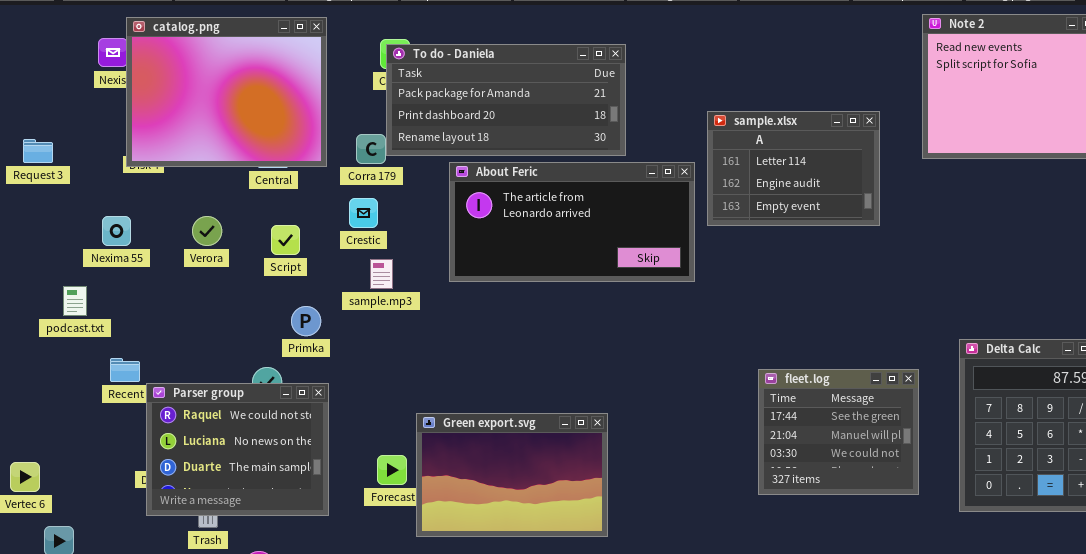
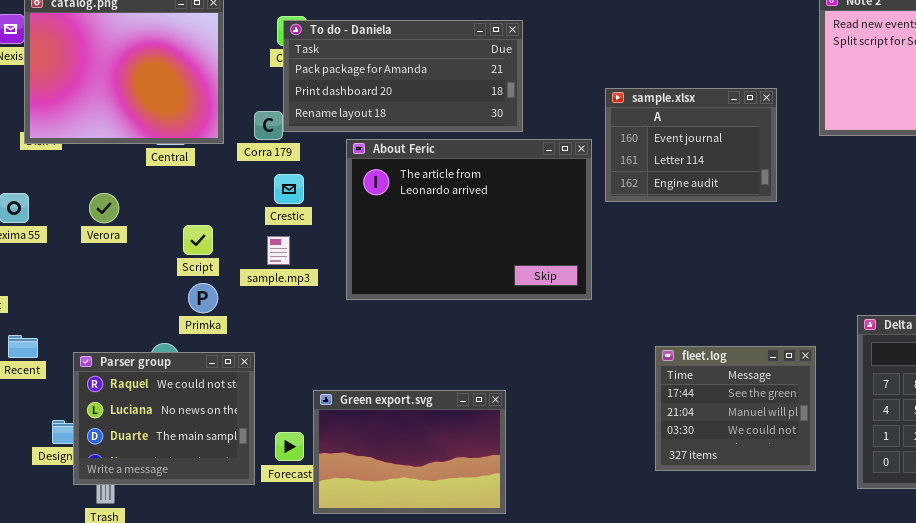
sample.xlsx: [707,111,880,226] -> [605,88,777,202], scrolled up 1 row
About Feric: [449,162,695,282] -> [346,139,592,300], resized
Crestic: [349,198,378,228] -> [274,174,304,204], moved
Script: [271,225,300,255] -> [183,225,213,255], moved
Parser group: [146,383,329,516] -> [73,352,255,485], moved

